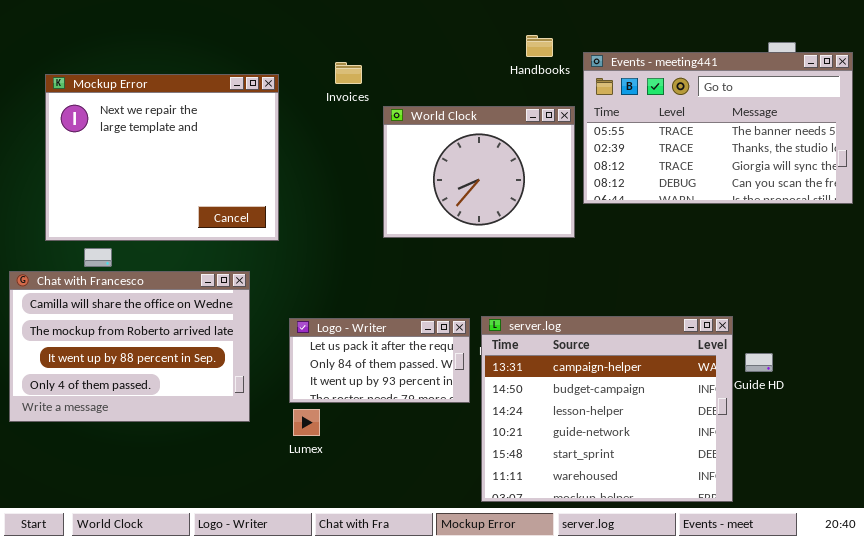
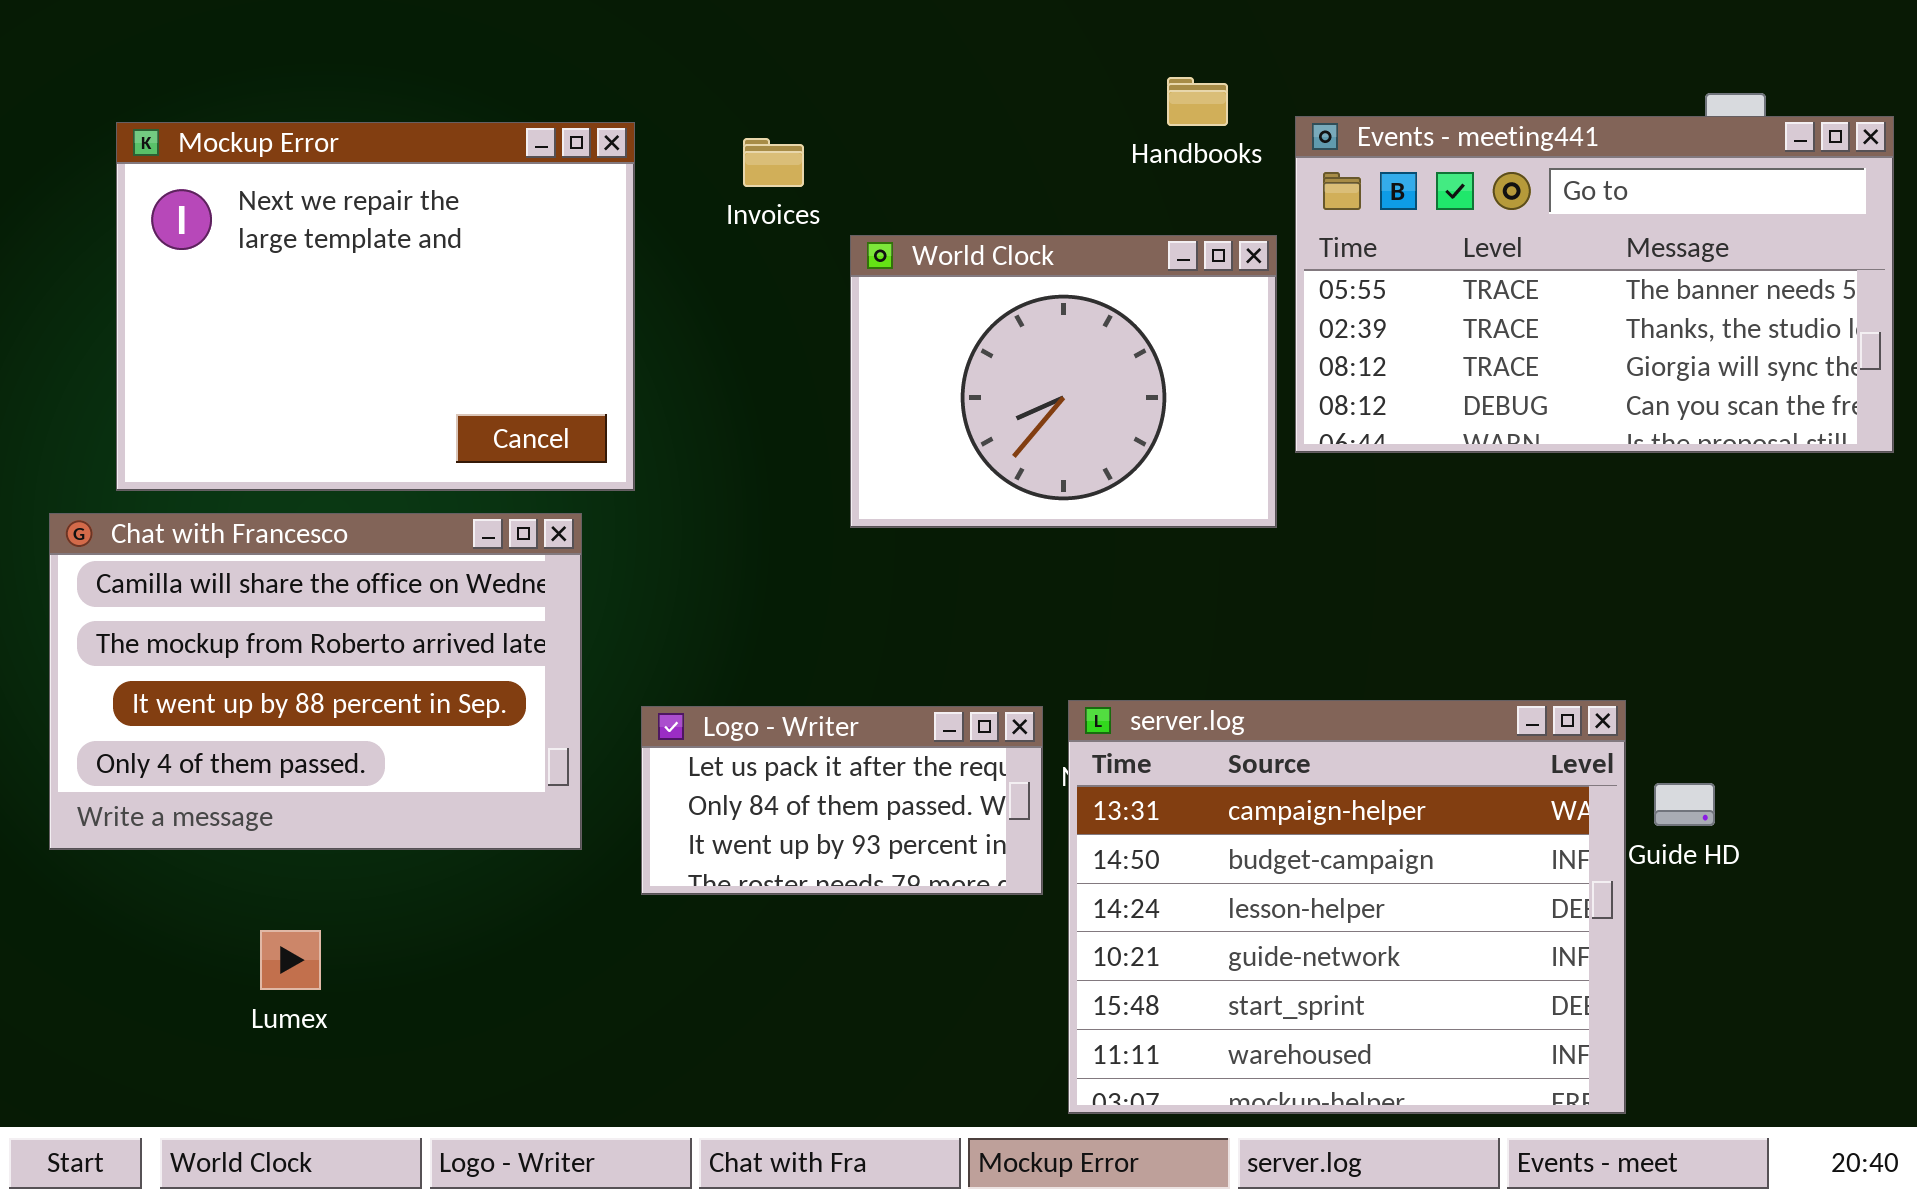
Mockup Error: [45,74,279,241] -> [116,122,635,491], moved
Chat with Francesco: [9,271,250,422] -> [49,513,582,850], moved
Lumex: [293,409,320,436] -> [260,930,321,990], moved

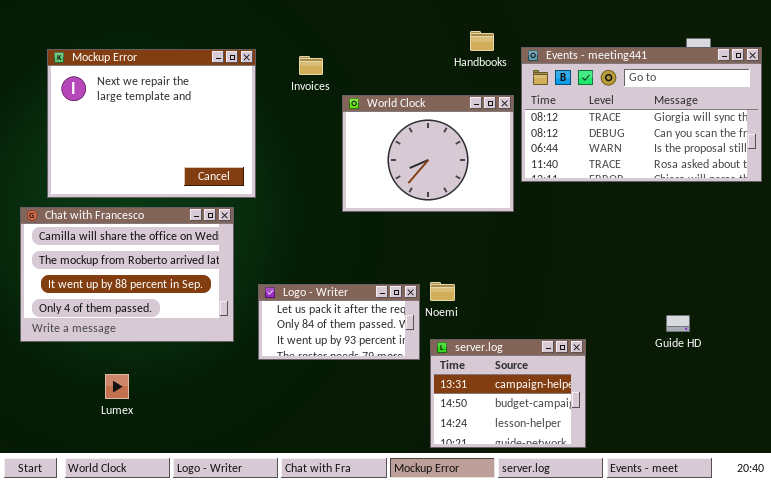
Events - meeting441: [1295,116,1894,453] -> [521,47,762,182], scrolled down 2 rows
server.log: [1068,700,1626,1114] -> [430,339,586,448], resized

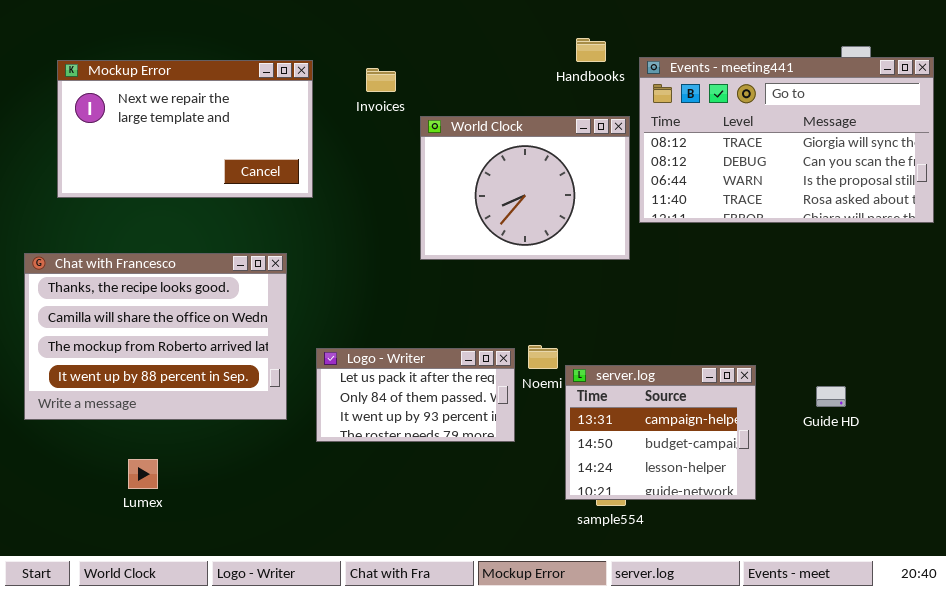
Mockup Error: [47,49,256,198] -> [57,60,313,198], resized
Chat with Francesco: [20,207,234,342] -> [24,253,287,420], scrolled up 1 row
server.log: [430,339,586,448] -> [565,365,756,500], moved

